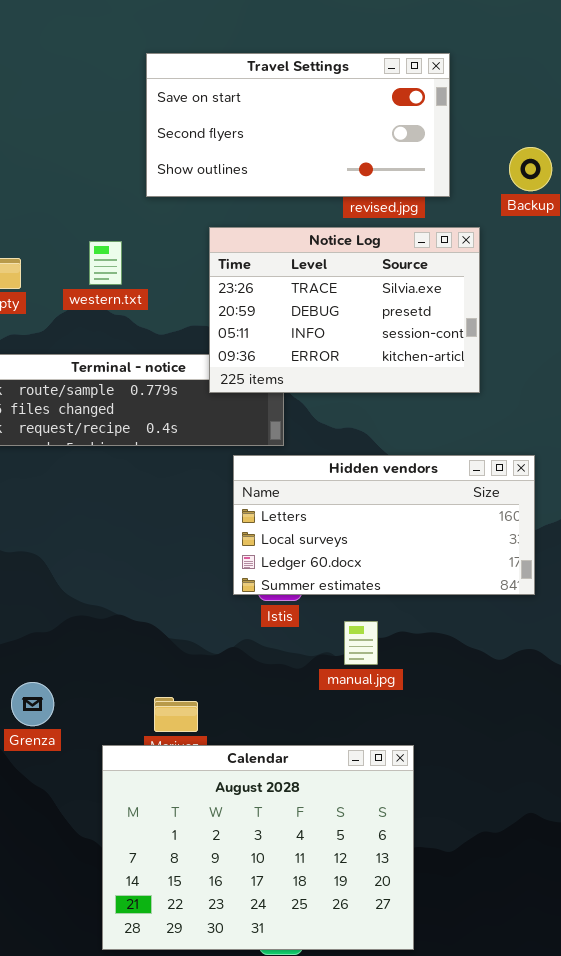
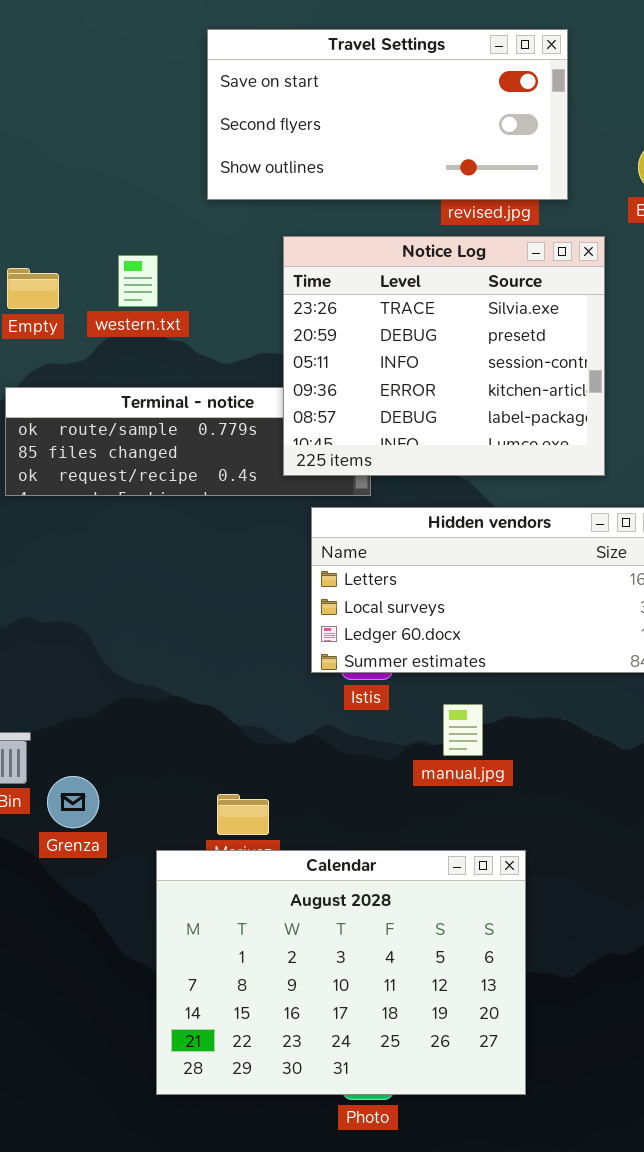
Notice Log: [209,227,480,393] -> [283,236,605,476], resized
western.txt: [89,241,122,285] -> [118,255,158,307], moved

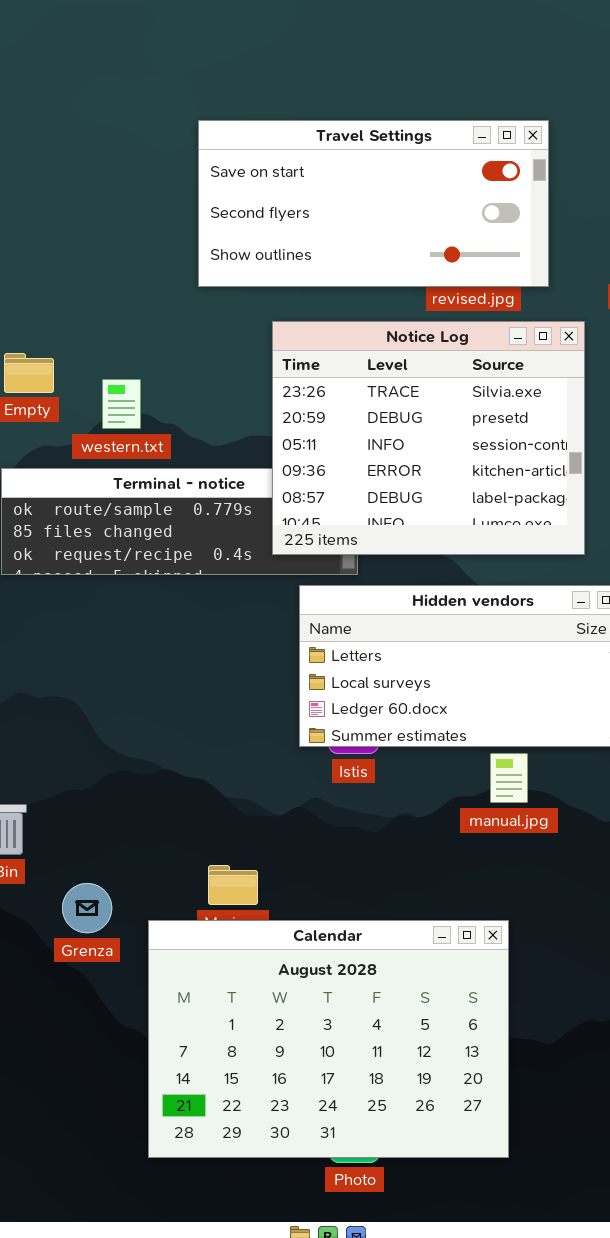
western.txt: [118,255,158,307] -> [102,379,141,429], moved
manual.jpg: [443,704,483,756] -> [490,753,528,803], moved
Grenza: [47,776,99,828] -> [62,883,112,933], moved

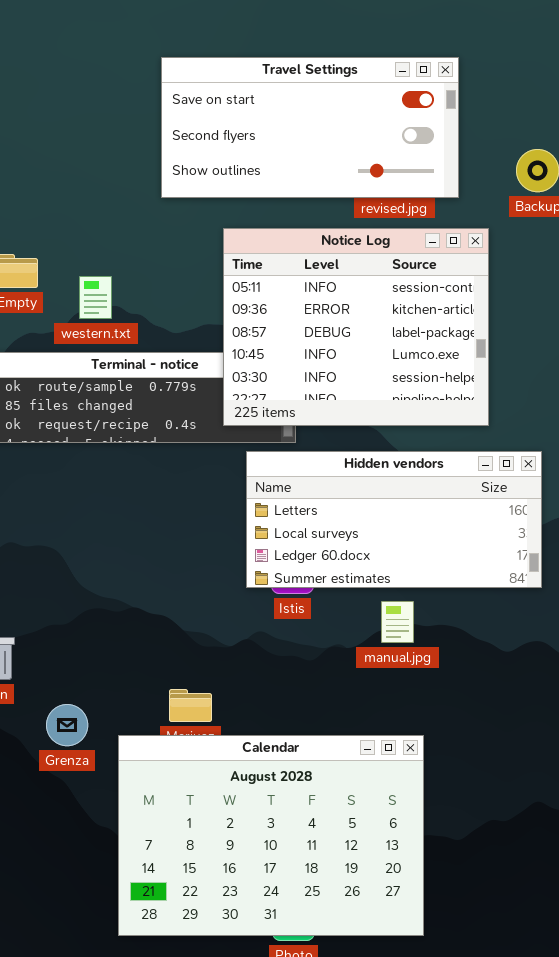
Notice Log: [272,321,585,555] -> [223,228,489,426], scrolled down 2 rows
manual.jpg: [490,753,528,803] -> [381,601,414,643], moved

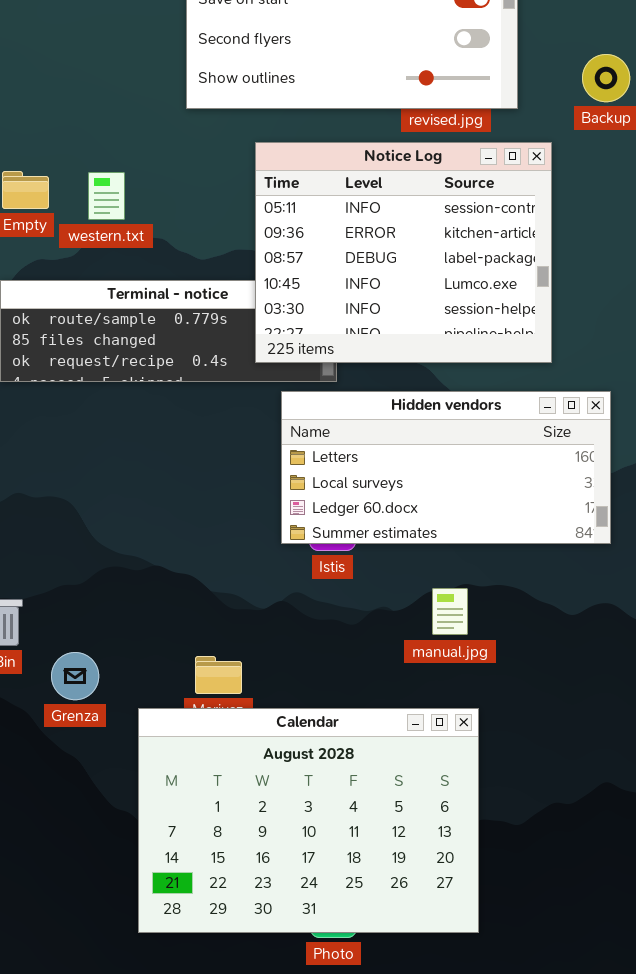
western.txt: [79,276,112,319] -> [88,172,125,220], moved
manual.jpg: [381,601,414,643] -> [432,588,468,635], moved
Grenza: [46,704,88,746] -> [51,652,99,700], moved

